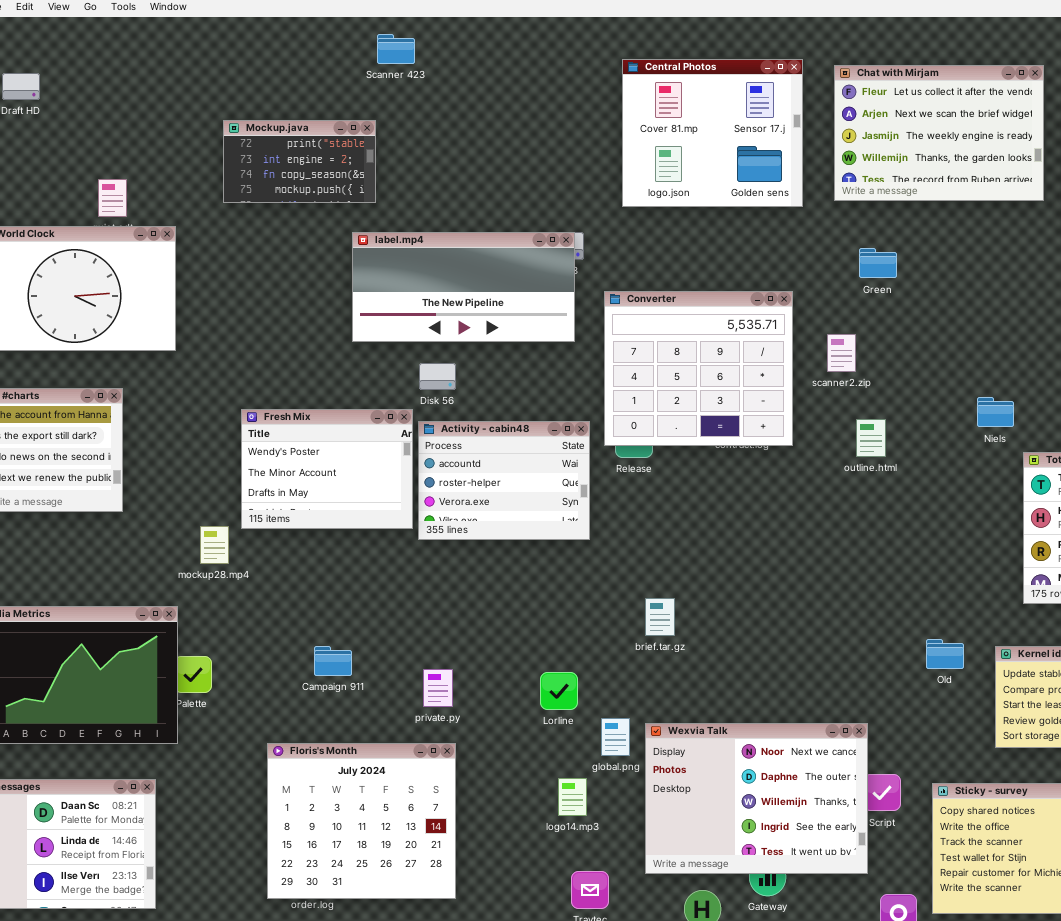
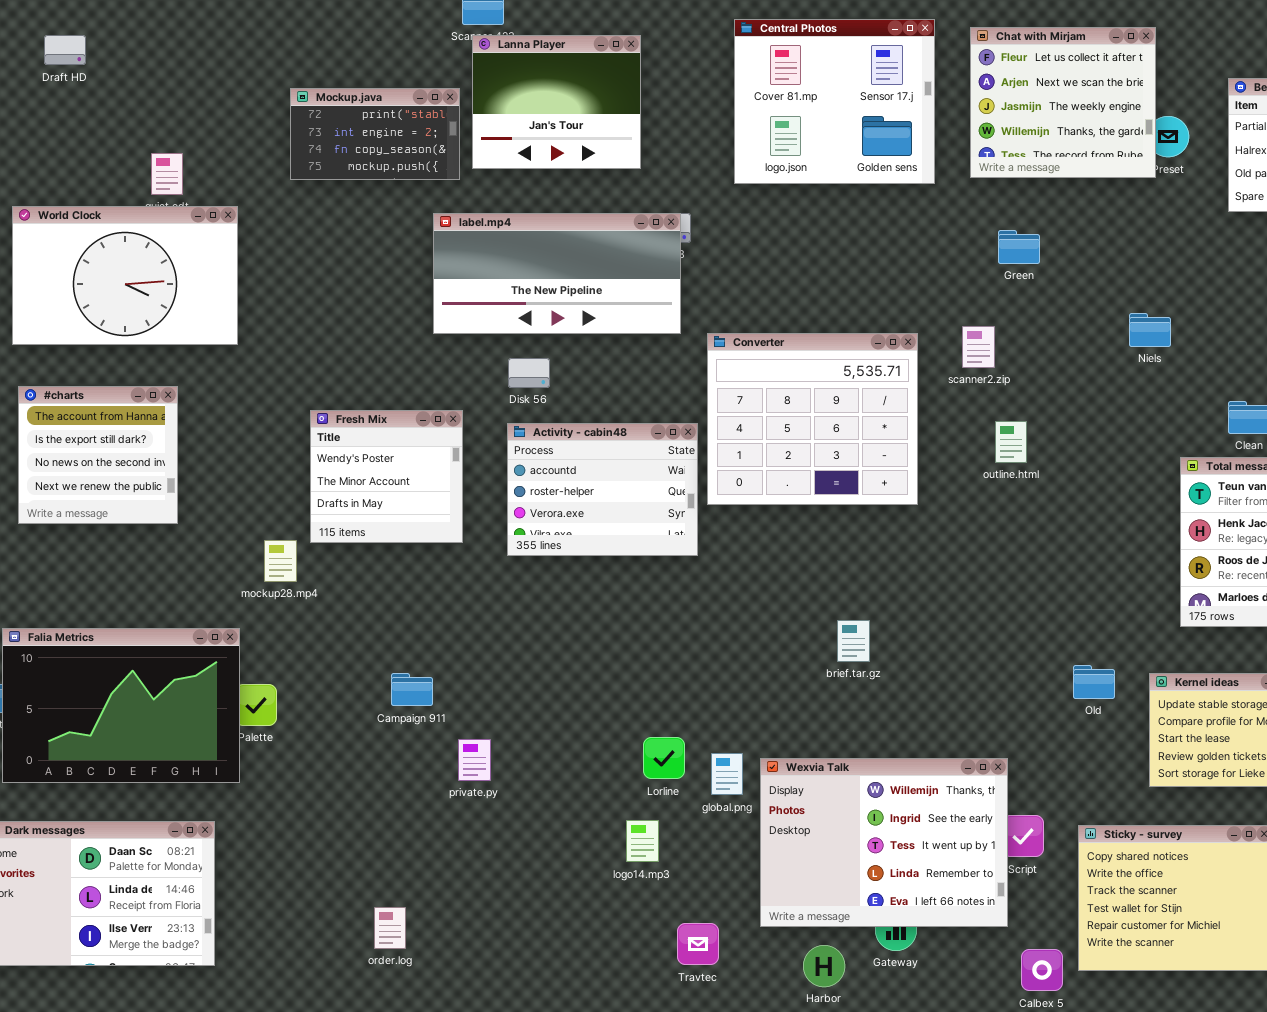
Chat with Mirjam: [834,65,1044,201] -> [970,27,1156,178], resized
Lanna Player: none -> [472,35,641,169], opened
Converter: [604,291,793,446] -> [707,333,918,505], moved
Niels: [977,397,1014,427] -> [1129,313,1171,347], moved
Fresh Mix: [241,409,413,529] -> [310,410,463,543], resized
brief.tar.gz: [645,598,675,636] -> [837,620,870,662], moved
private.py: [423,669,453,707] -> [458,739,491,781], moved
Lorline: [540,672,578,710] -> [643,737,685,779], moved
Wexvia Talk: [645,723,868,874] -> [760,758,1008,927], scrolled down 2 rows
Floris's Month: [267,743,456,899] -> none, closed
logo14.mp3: [558,778,587,816] -> [626,820,659,862], moved

